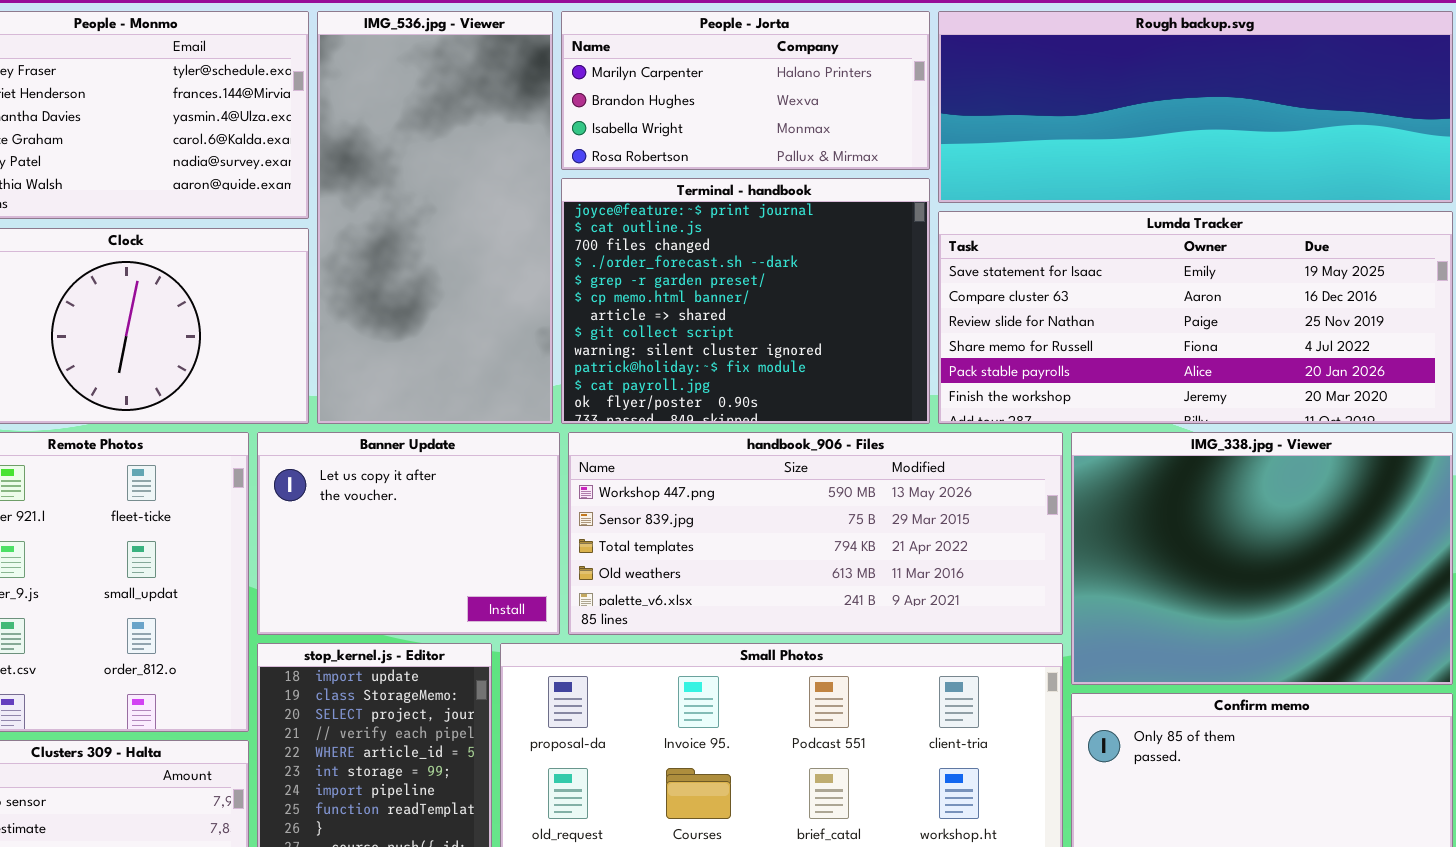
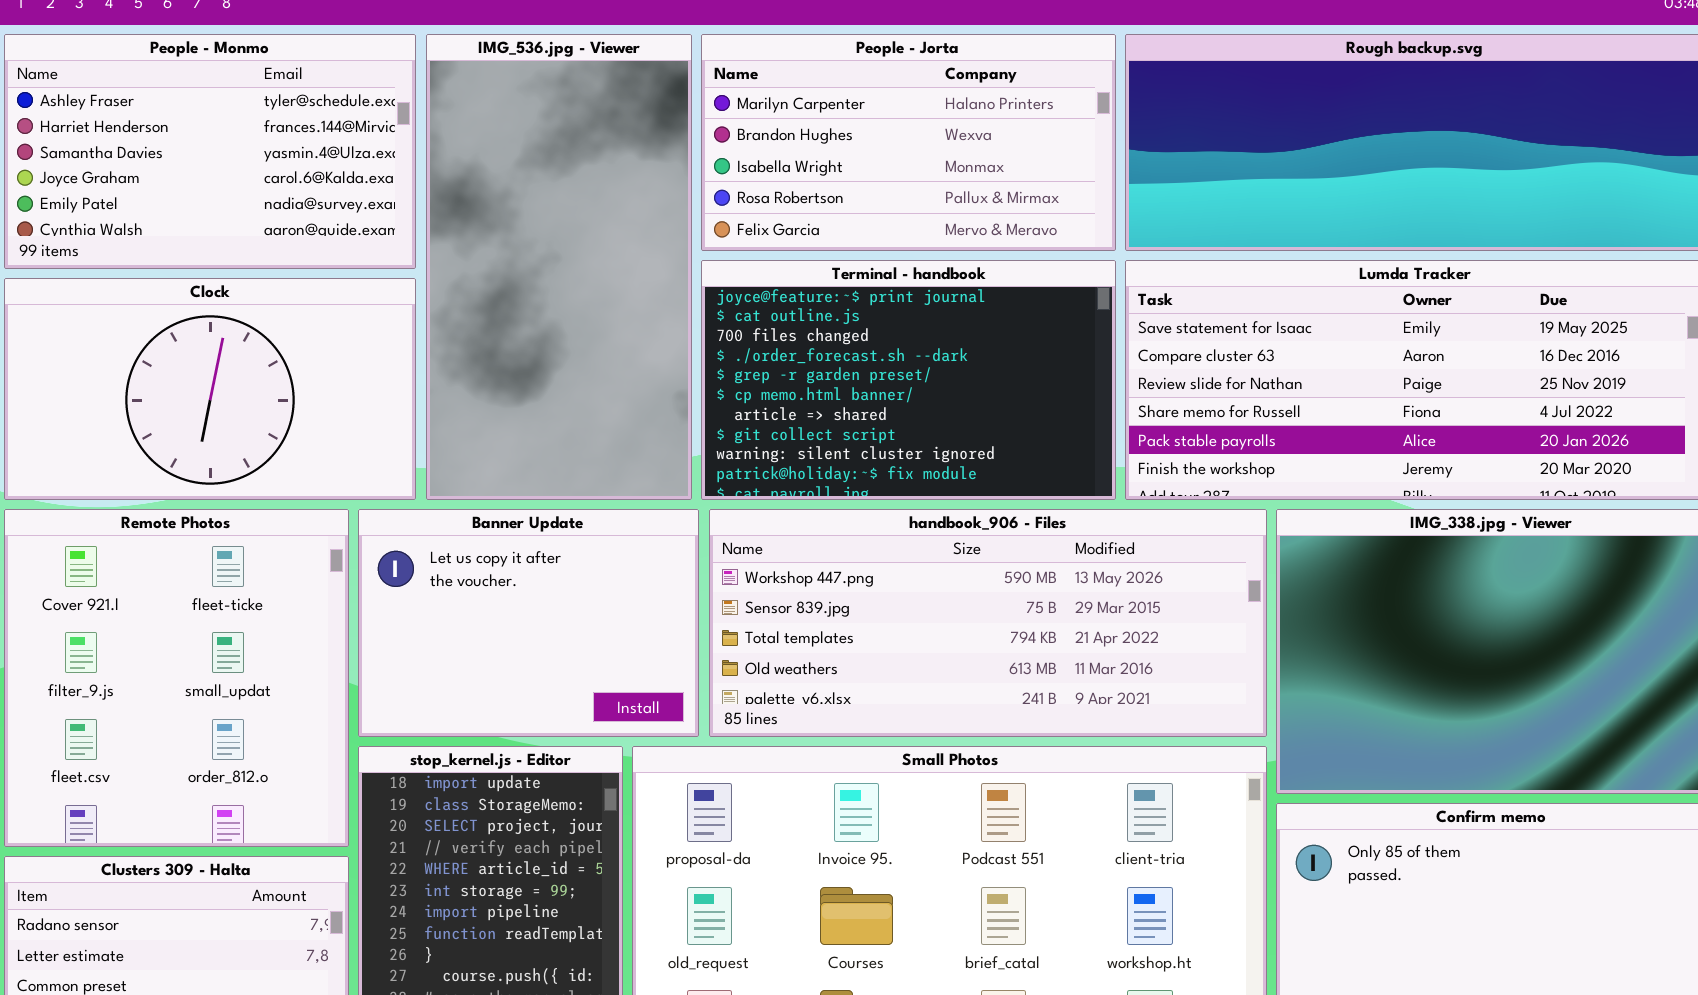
People - Jorta: [561,11,930,170] -> [701,34,1116,251], resized
Terminal - handbook: [561,178,930,424] -> [701,260,1116,500], resized

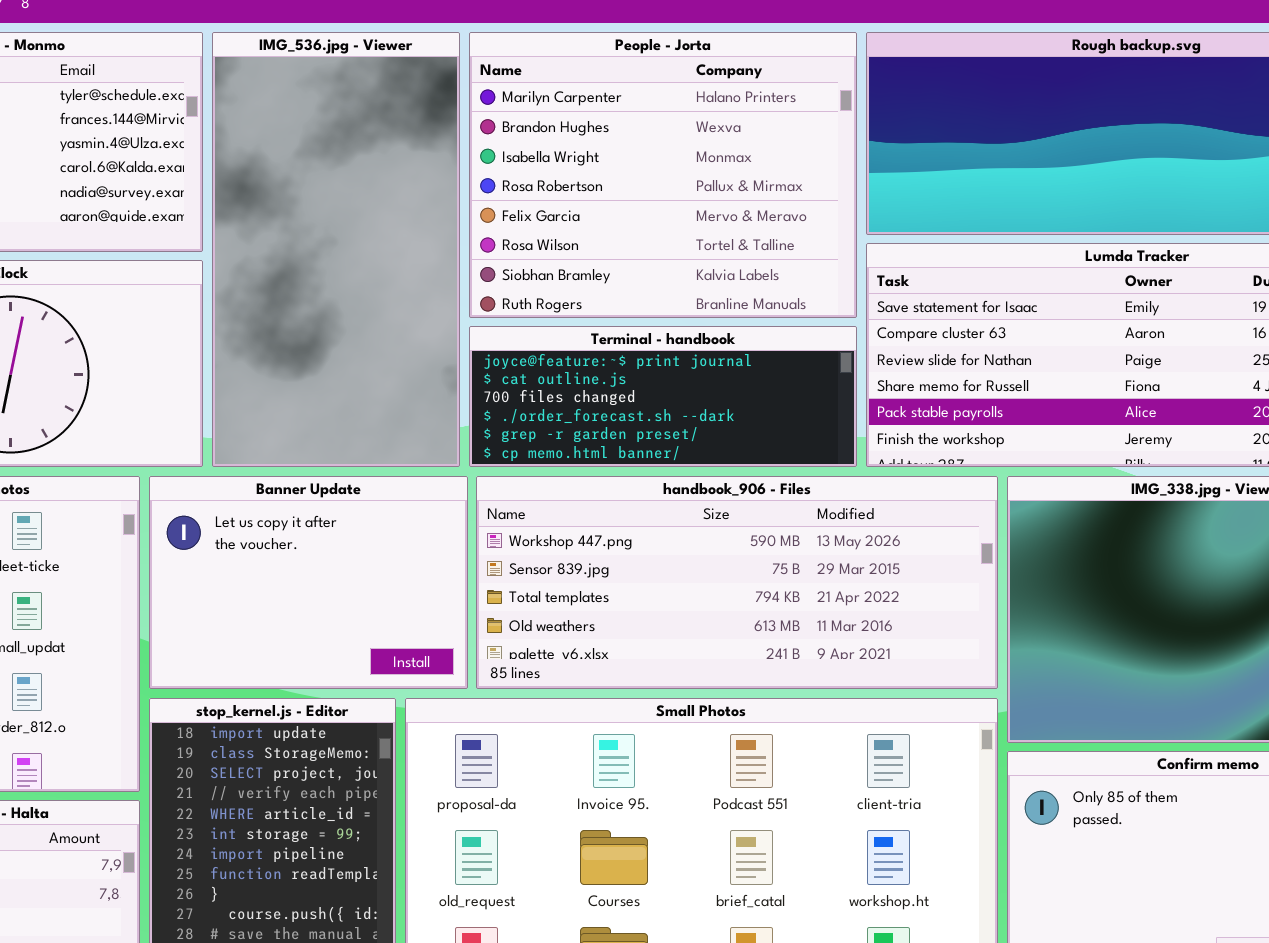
People - Jorta: [701,34,1116,251] -> [469,32,857,318], resized
Terminal - handbook: [701,260,1116,500] -> [469,326,857,467], resized

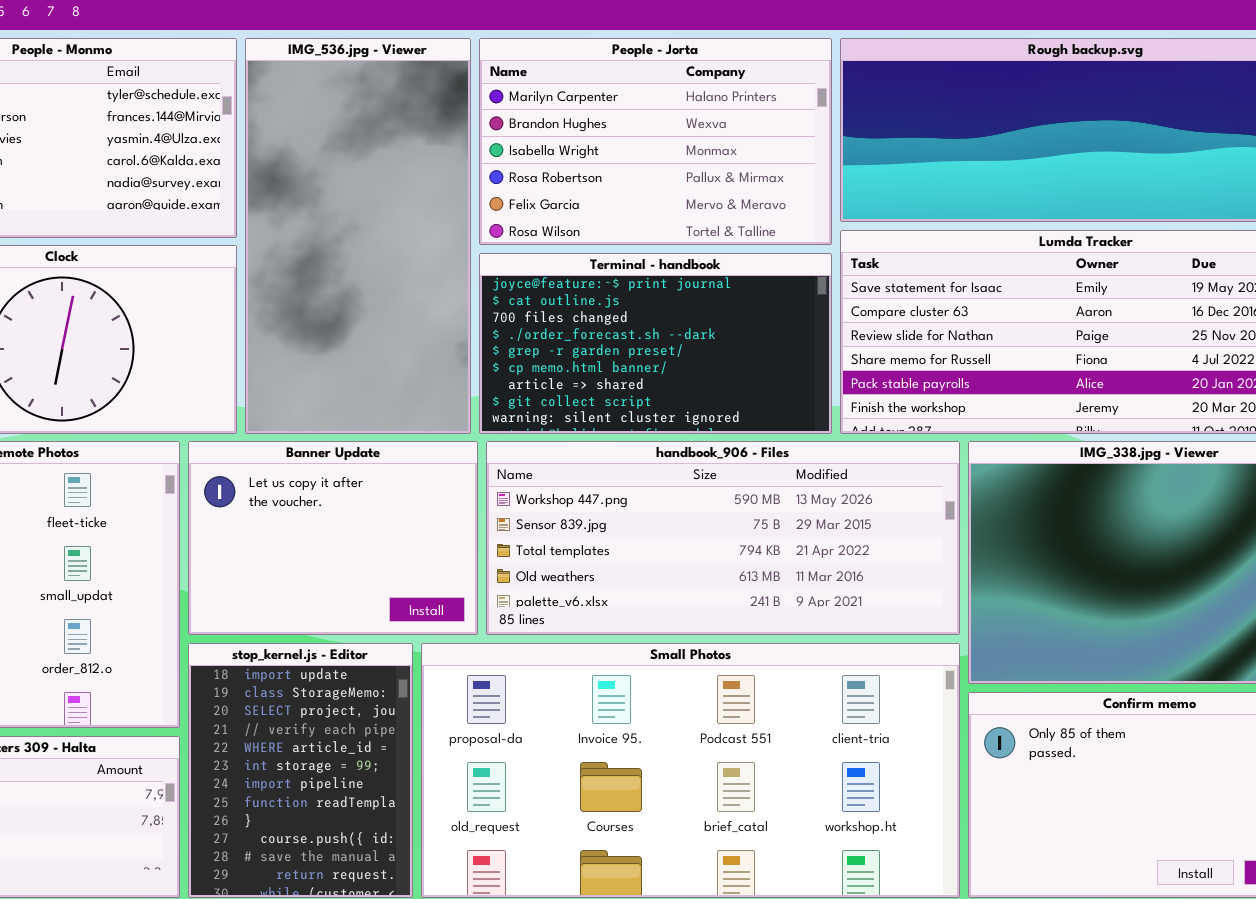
People - Jorta: [469,32,857,318] -> [479,38,832,245], resized
Terminal - handbook: [469,326,857,467] -> [479,253,832,434], resized

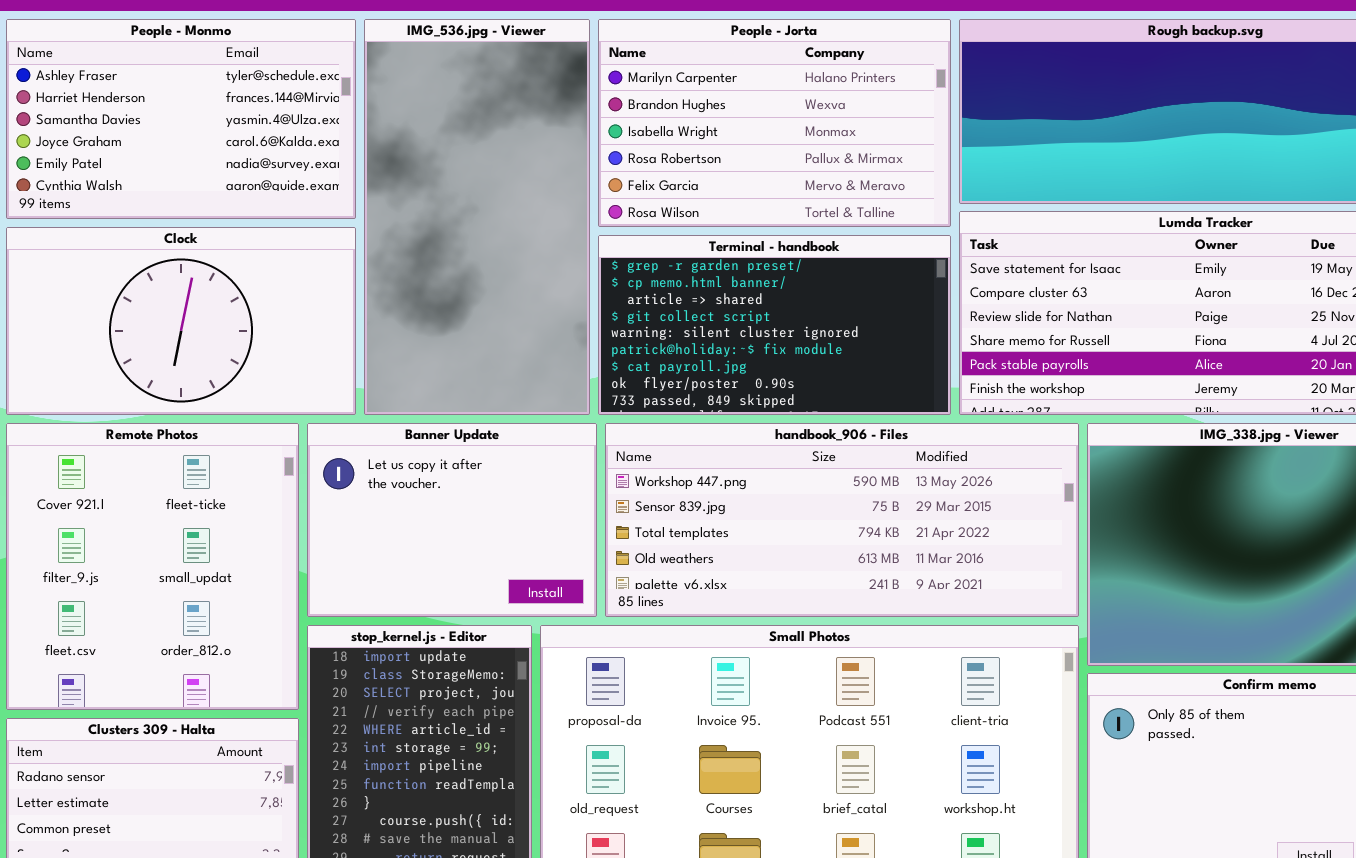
Terminal - handbook: [479,253,832,434] -> [598,235,951,415], scrolled down 4 rows

